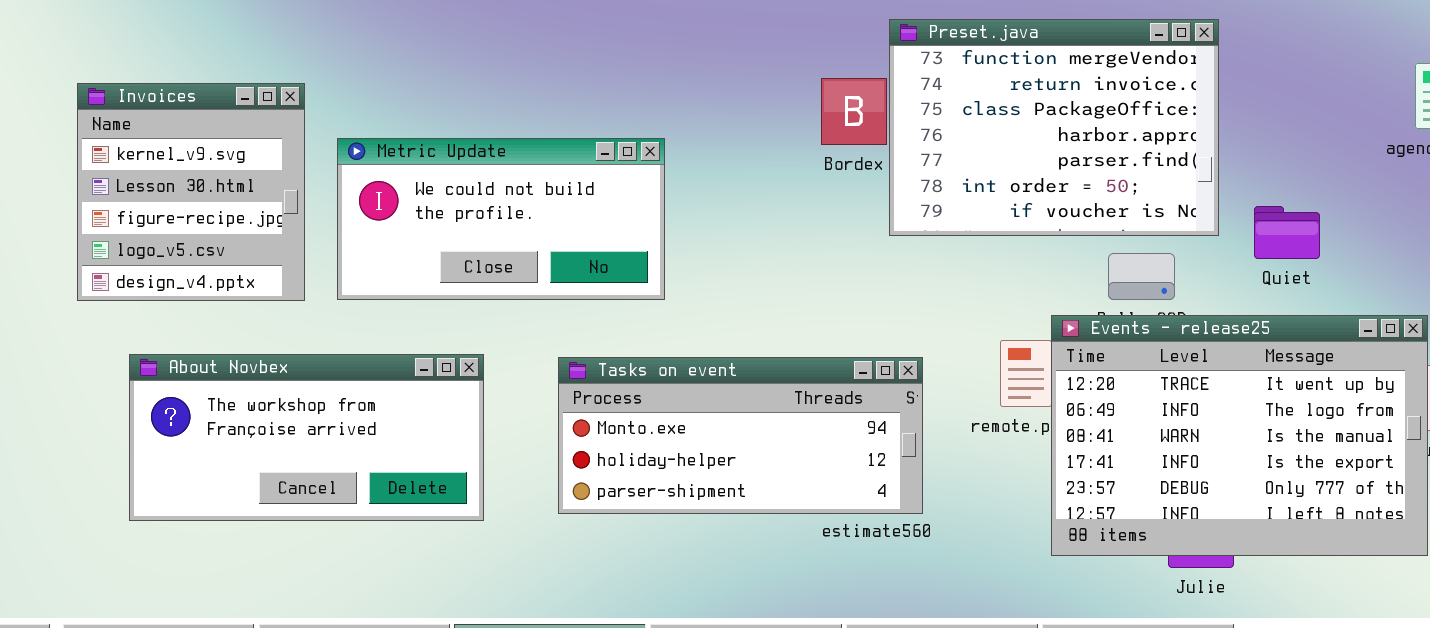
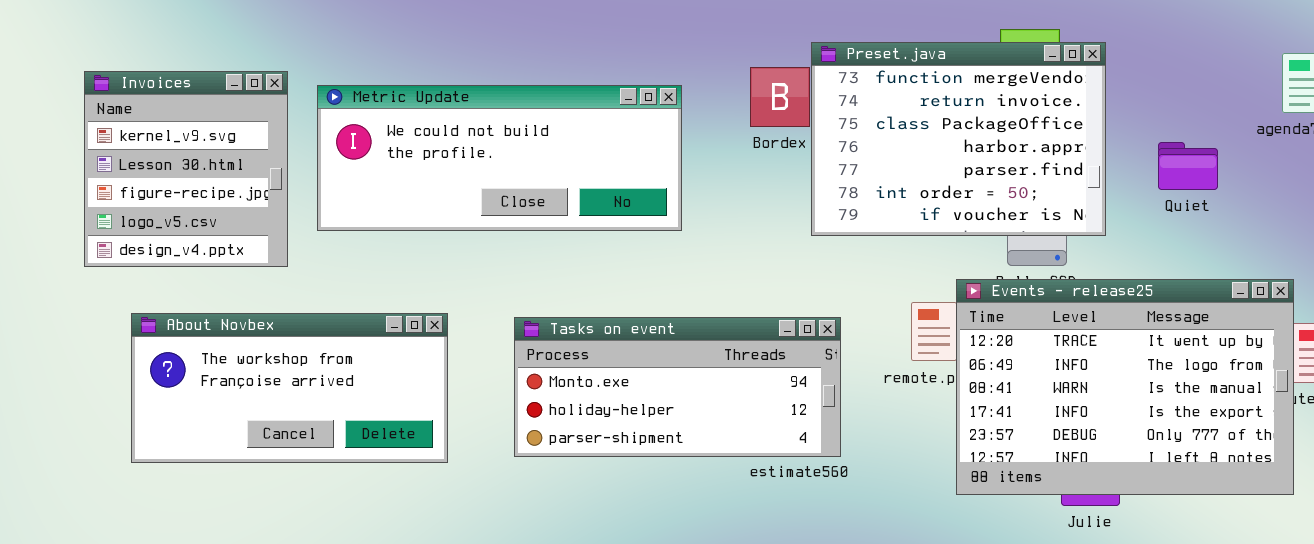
Preset.java: [889,19,1219,236] -> [811,42,1106,236], moved
Metric Update: [337,138,665,300] -> [317,85,682,231], moved, resized
Quiet: [1254,206,1320,259] -> [1158,142,1218,190], moved

